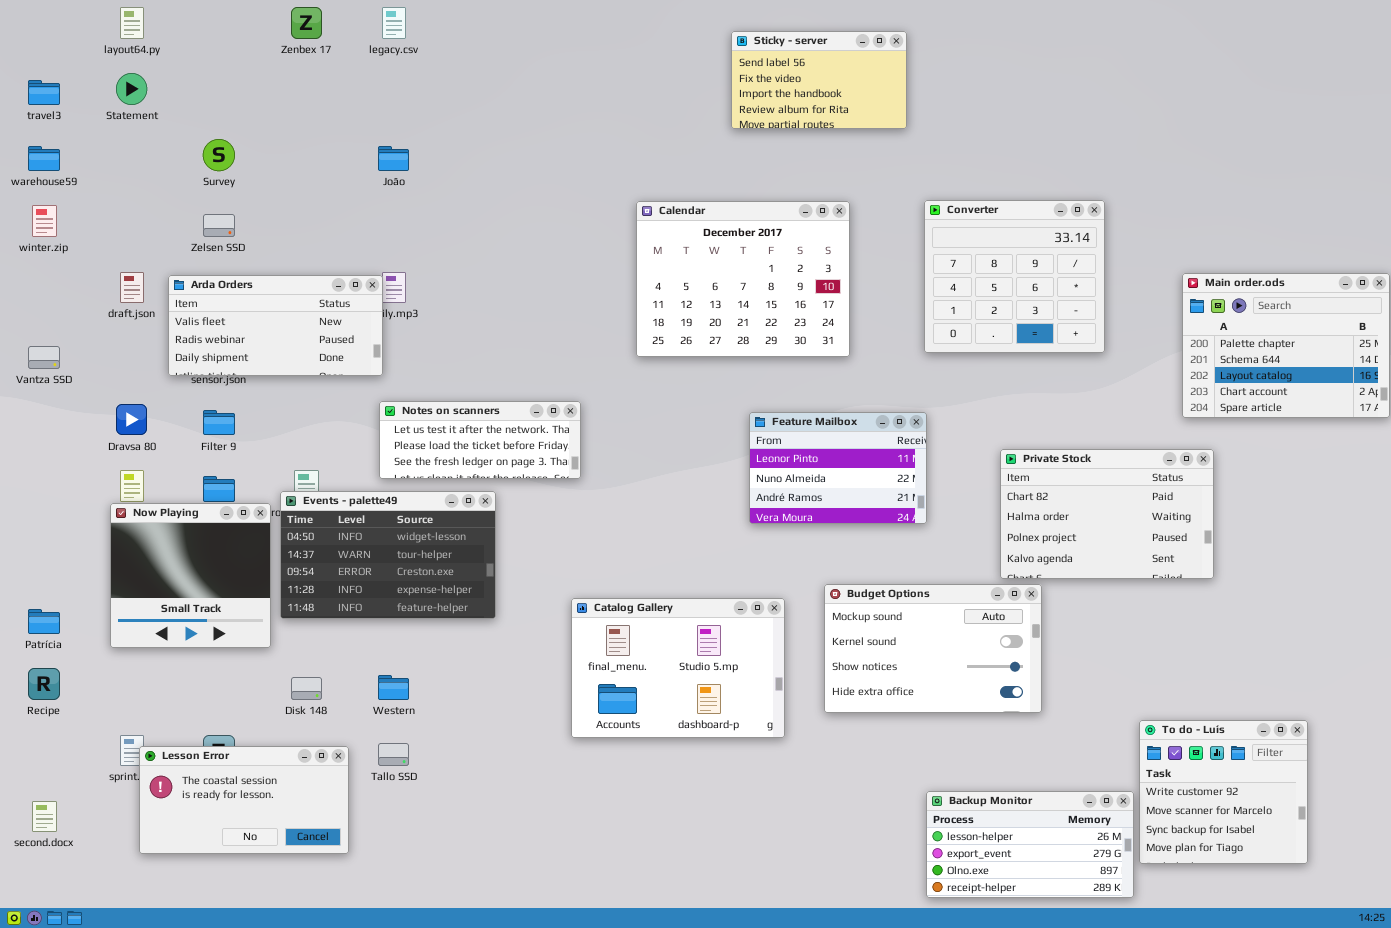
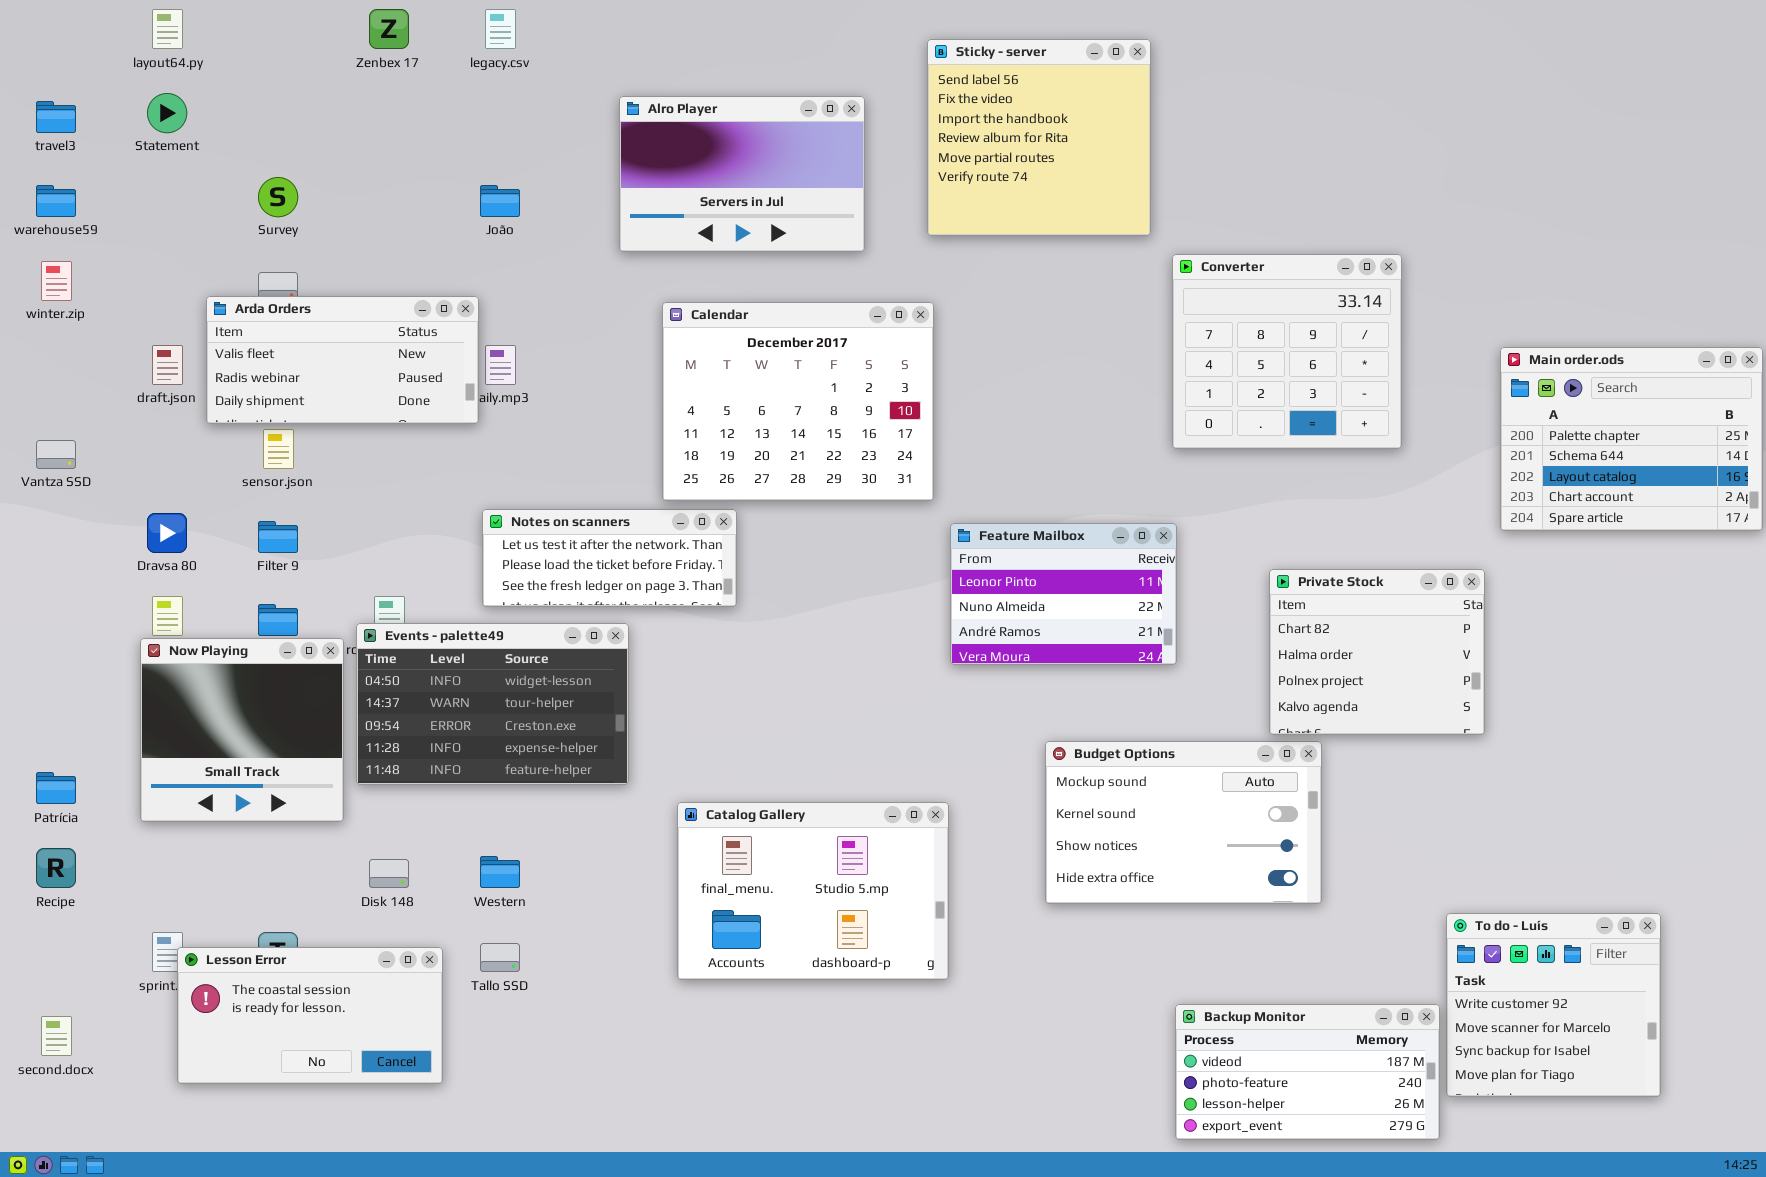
Sticky - server: [731,31,907,129] -> [927,39,1151,236], resized
Alro Player: none -> [619,96,865,252], opened
Calendar: [636,201,850,357] -> [662,302,934,501], moved
Arda Orders: [168,275,383,376] -> [206,296,479,424], moved
Private Stock: [1000,449,1214,579] -> [1269,569,1485,735], resized
Catalog Gallery: [571,598,785,738] -> [677,802,949,980], moved
Backup Monitor: [926,791,1134,898] -> [1175,1004,1440,1140], scrolled up 2 rows

